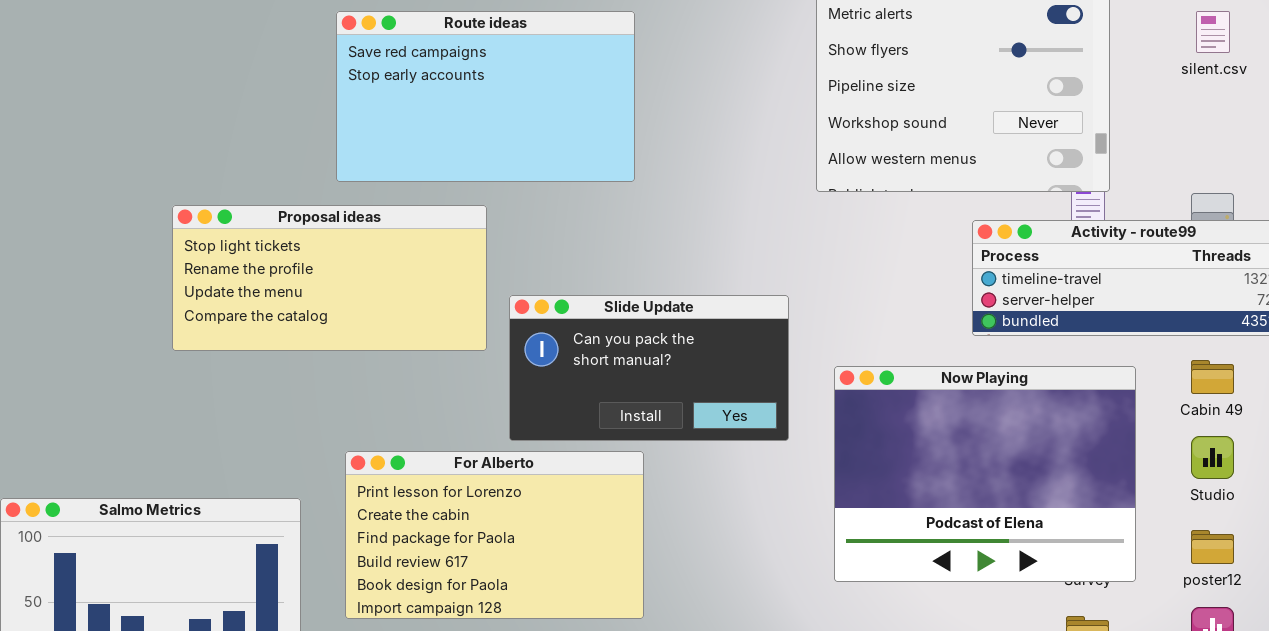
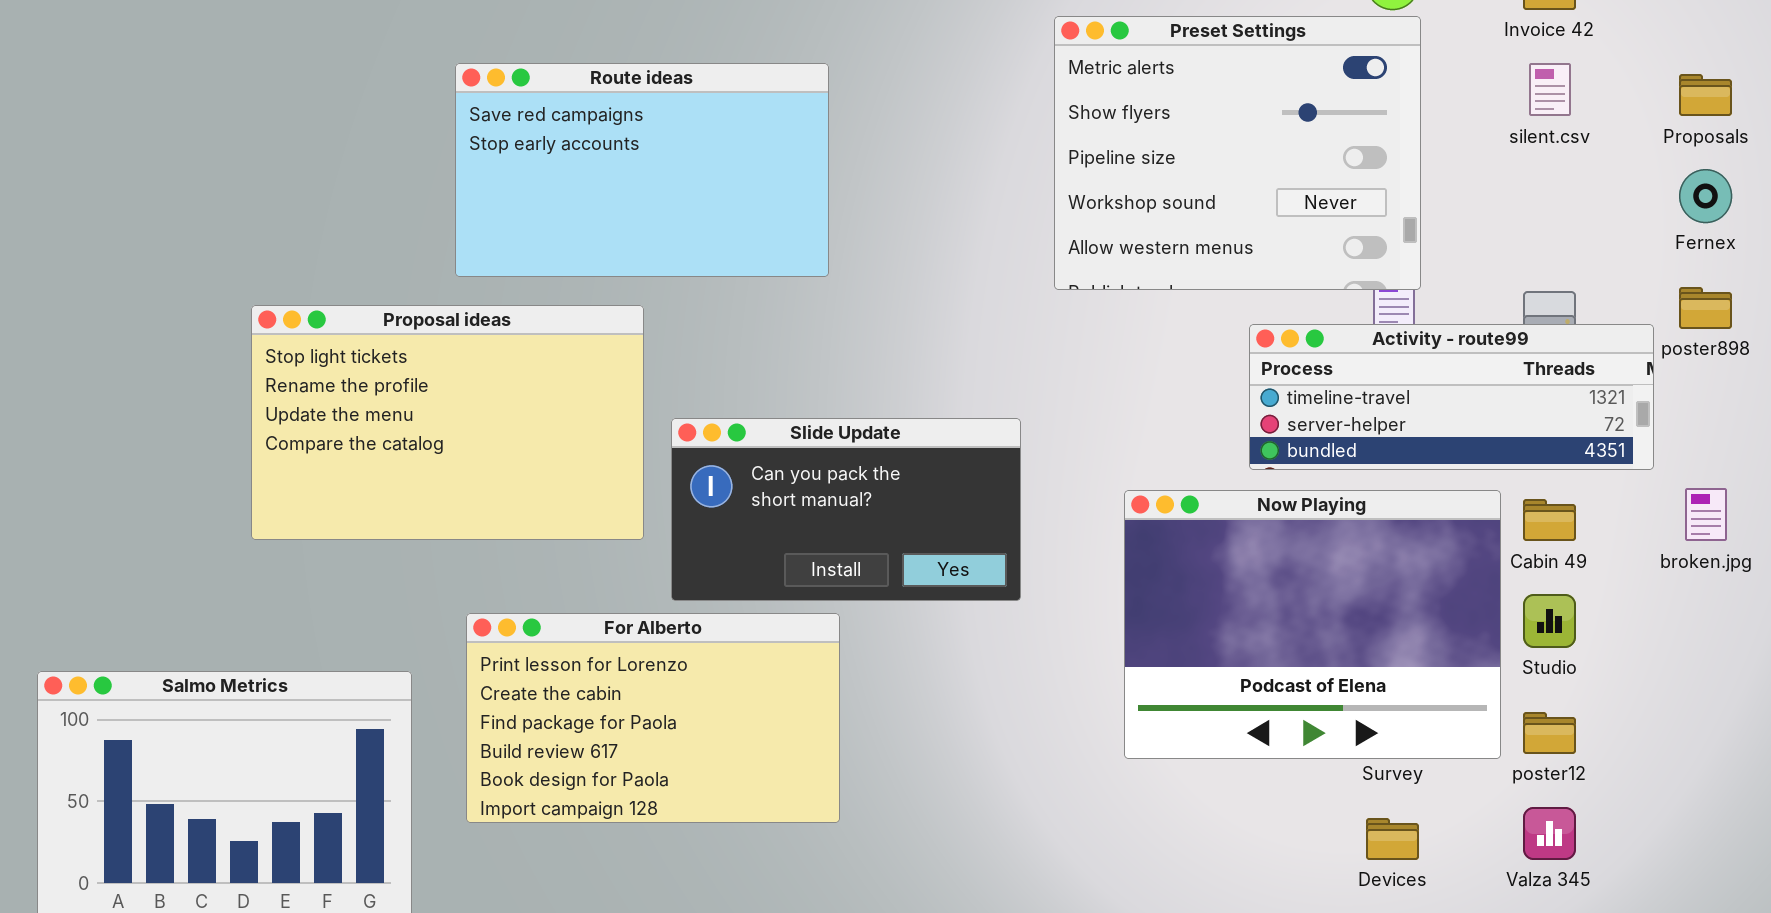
Proposal ideas: [172,205,487,351] -> [251,305,644,540], resized
Now Playing: [834,366,1136,582] -> [1124,490,1501,759], moved

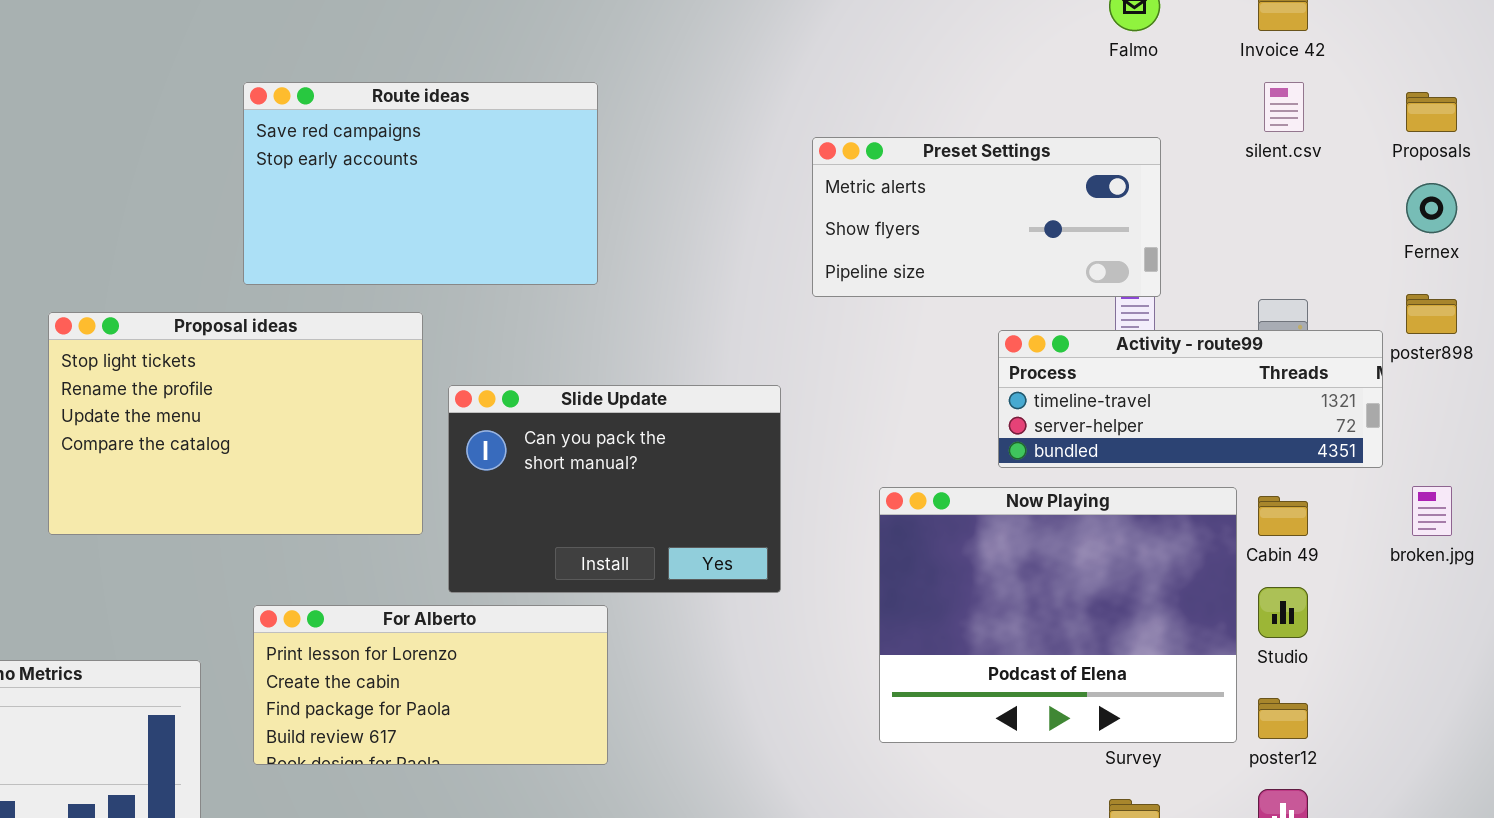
Preset Settings: [1054,16,1421,290] -> [812,137,1161,297], resized
Slide Update: [671,418,1021,601] -> [448,385,781,593], resized
For Alberto: [466,613,840,823] -> [253,605,608,765], resized

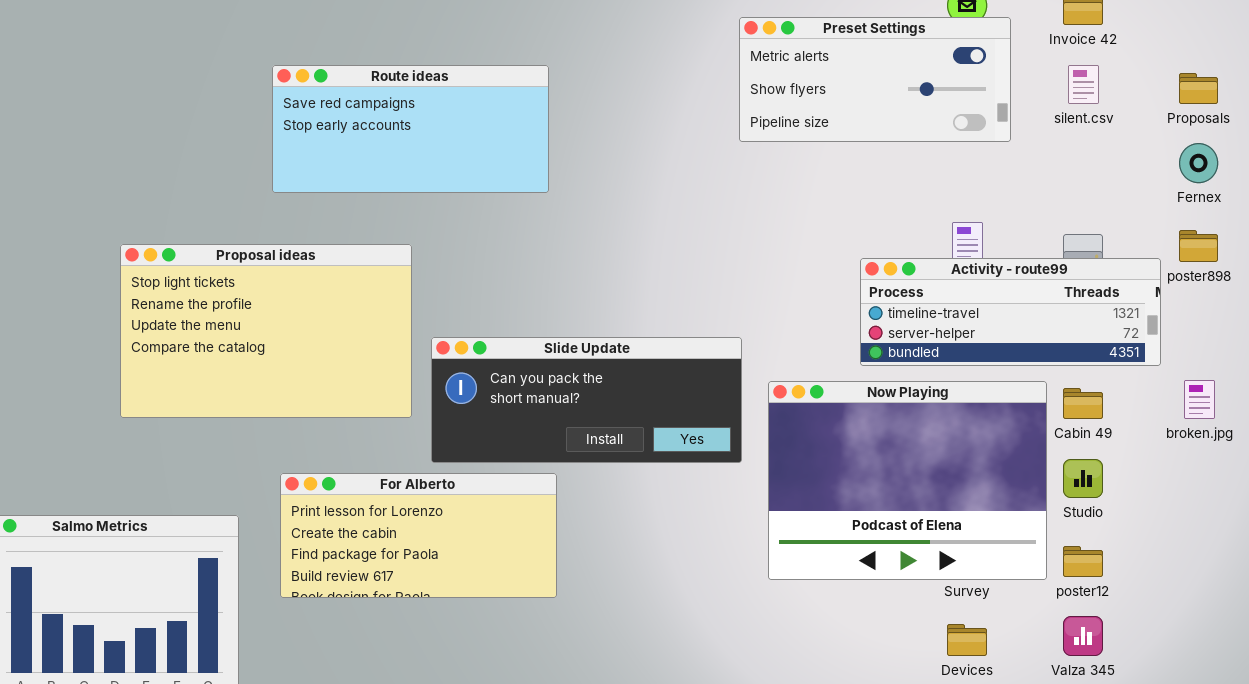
Route ideas: [243,82,598,285] -> [272,65,549,193], resized
Preset Settings: [812,137,1161,297] -> [739,17,1011,142], moved
Slide Update: [448,385,781,593] -> [431,337,742,463], resized

